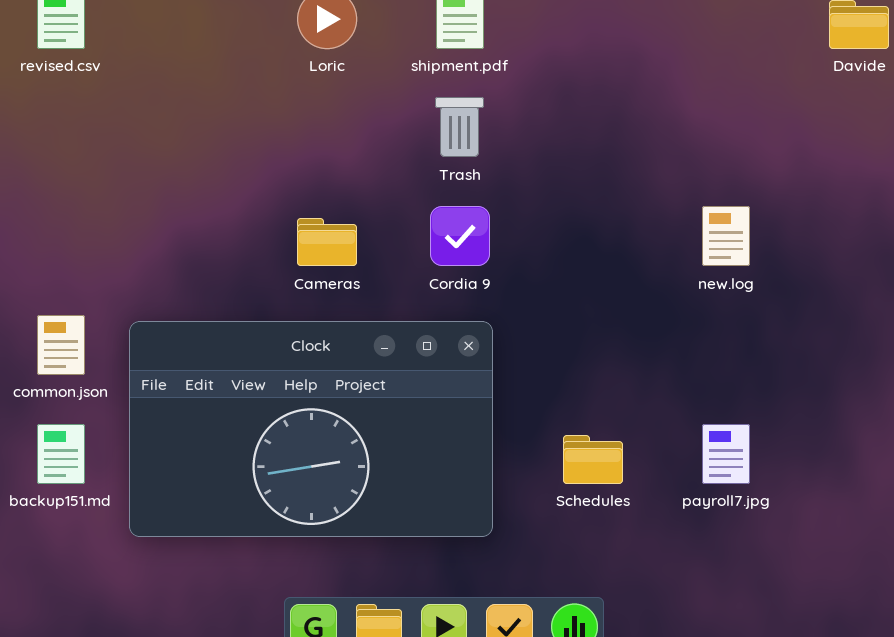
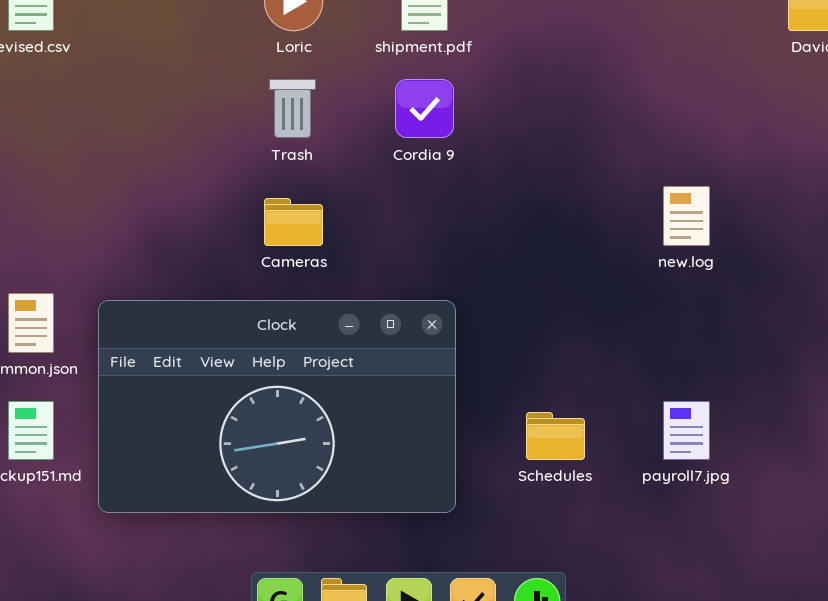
Trash: [435,97,484,157] -> [269,79,316,138], moved
Cordia 9: [430,206,490,266] -> [395,79,454,138], moved

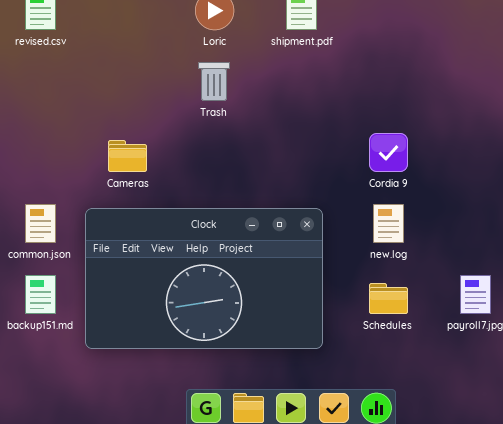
Cordia 9: [395,79,454,138] -> [369,133,408,172], moved
new.log: [663,186,710,246] -> [373,204,404,243], moved
Cameras: [264,198,323,246] -> [108,140,147,172], moved

